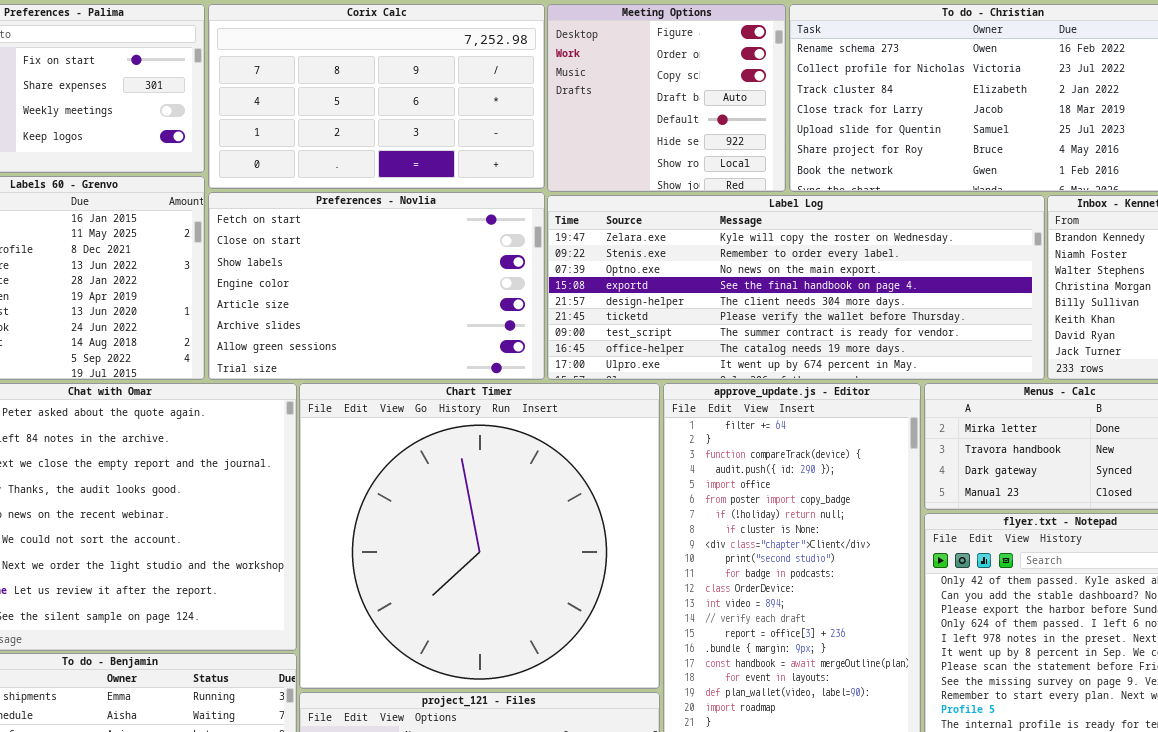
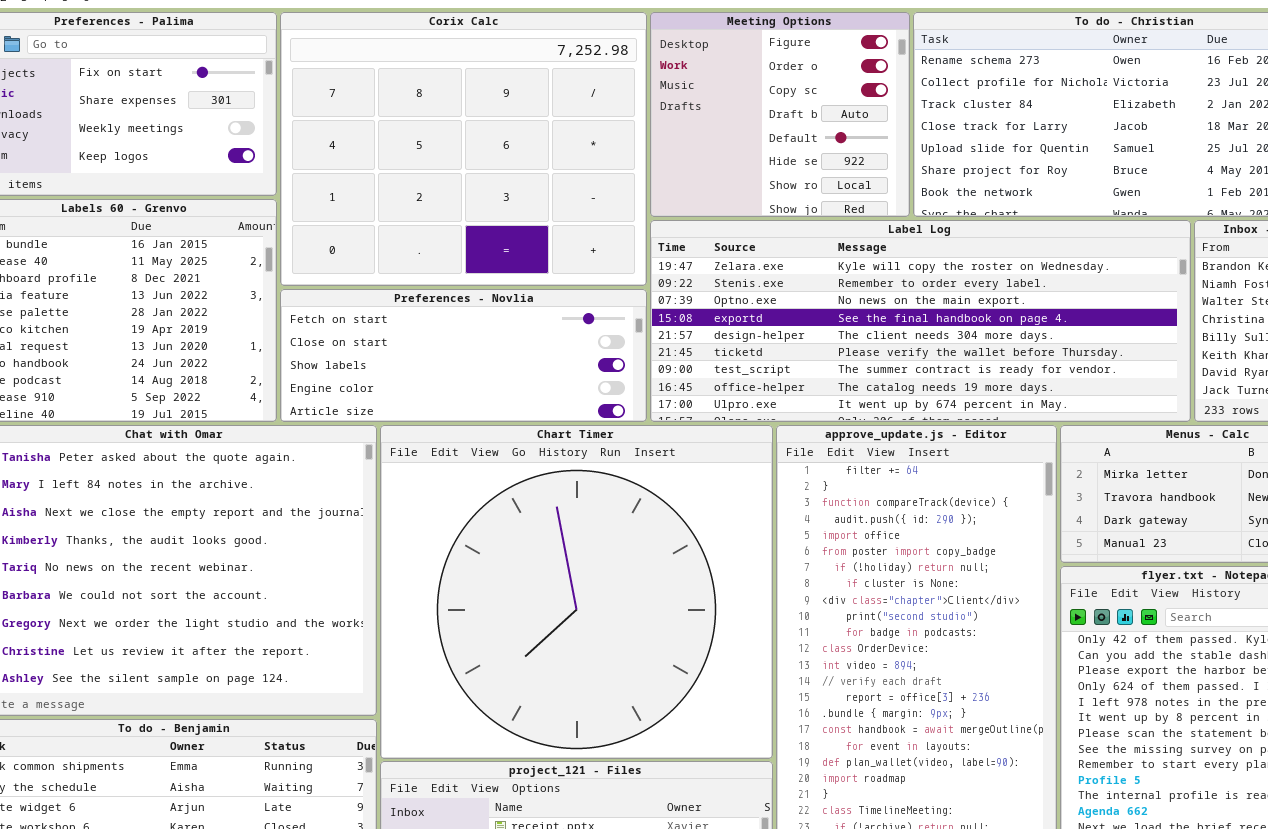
Corix Calc: [208,4,545,189] -> [280,12,647,286], resized
Preferences - Novlia: [208,192,545,380] -> [280,289,647,422], resized

